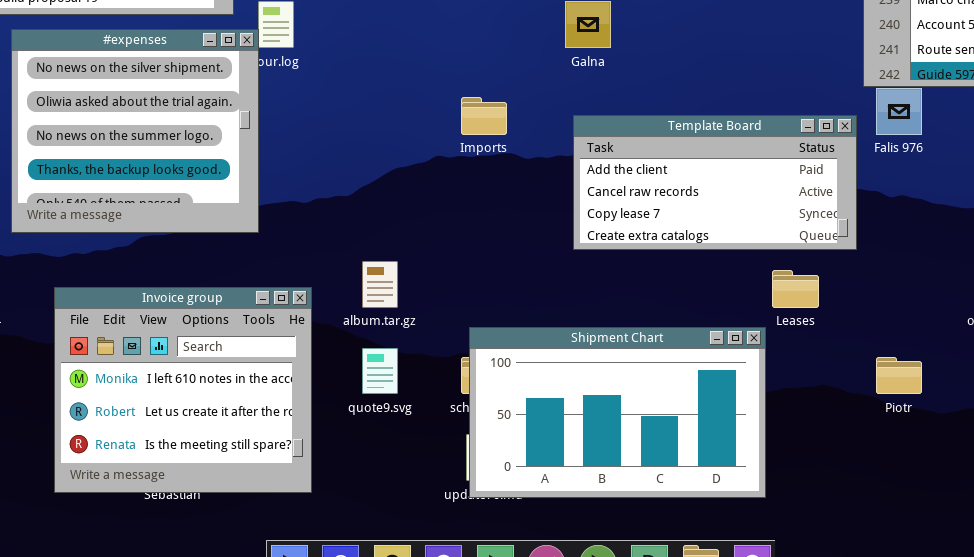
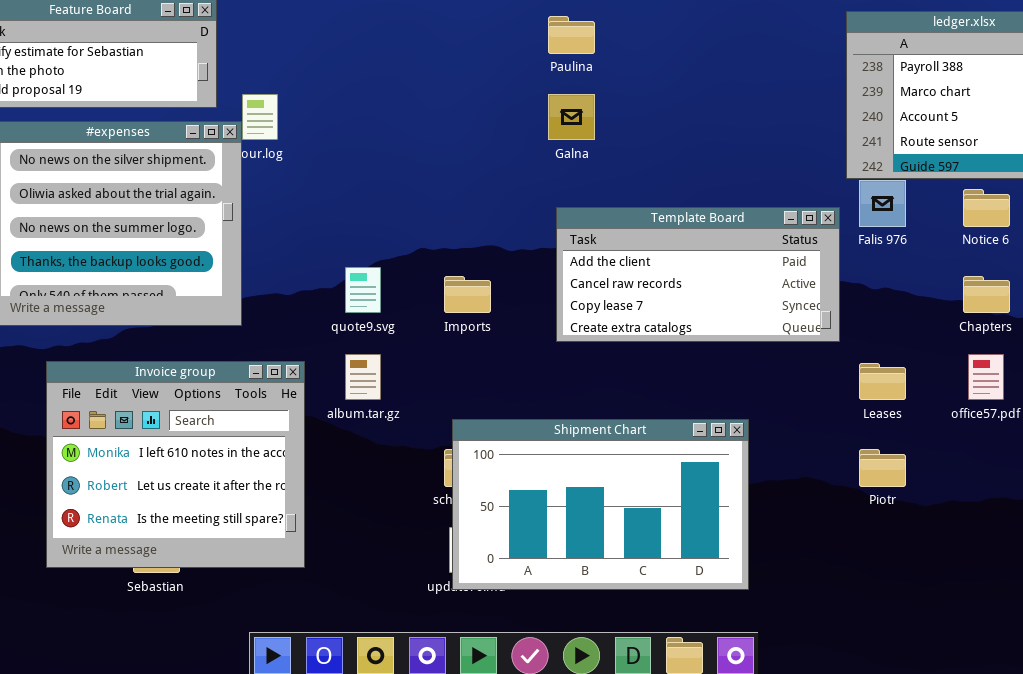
Imports: [461,97,507,135] -> [444,276,491,313], moved
Leases: [772,270,819,308] -> [859,363,906,400], moved
Invoice group: [54,287,312,493] -> [46,361,305,568], moved
quote9.svg: [362,348,398,394] -> [345,267,381,313], moved

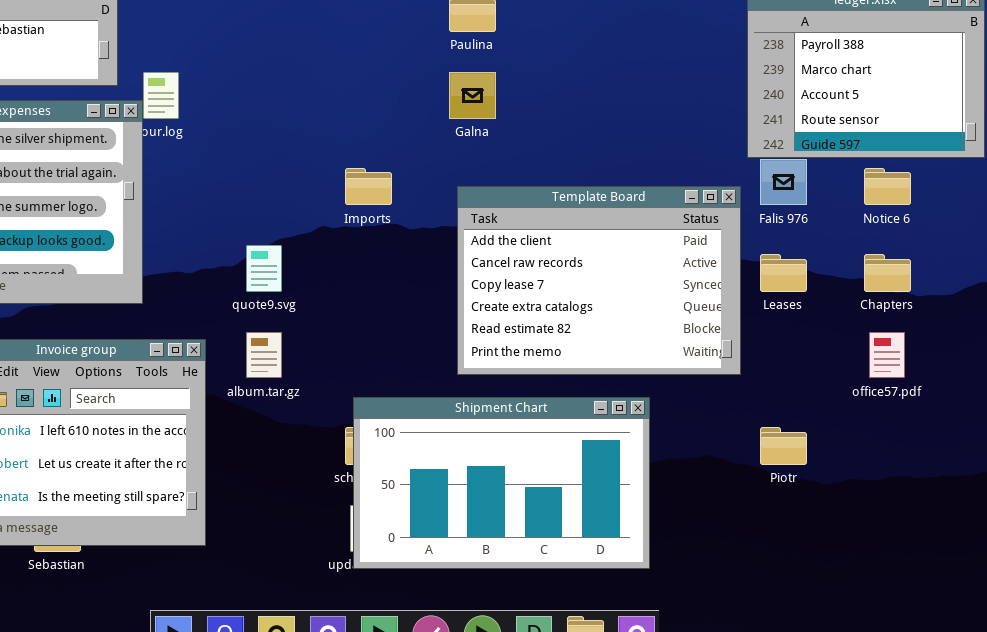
Template Board: [556,207,840,342] -> [457,186,741,375], resized
Imports: [444,276,491,313] -> [345,168,392,205], moved
Leases: [859,363,906,400] -> [760,254,807,292], moved

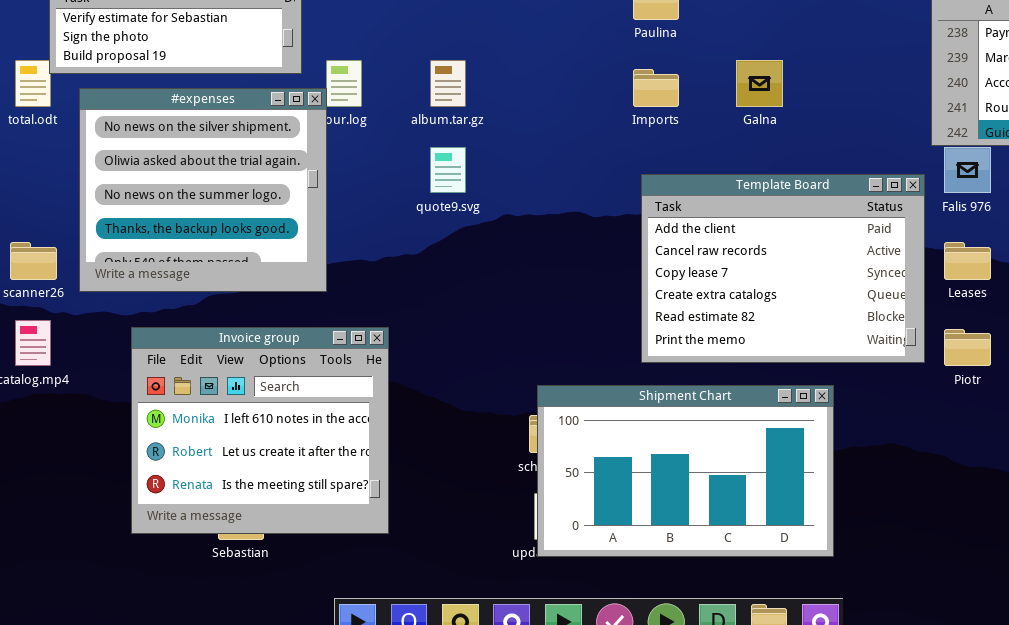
Galna: [449,72,496,119] -> [736,60,783,107], moved
Imports: [345,168,392,205] -> [633,69,679,107], moved
quote9.svg: [246,245,282,292] -> [430,147,466,193], moved
album.tar.gz: [246,332,282,378] -> [430,60,466,107], moved
Piotr: [760,427,807,465] -> [944,329,991,366], moved

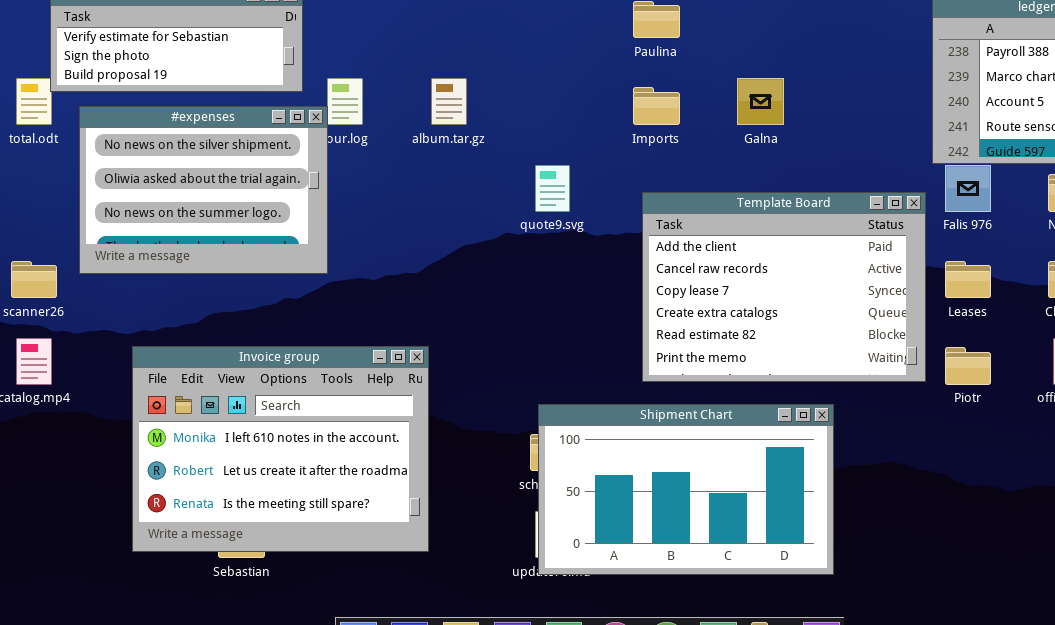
#expenses: [79,88,327,292] -> [79,106,328,274], resized
quote9.svg: [430,147,466,193] -> [535,165,570,212], moved
Invoice group: [131,327,389,534] -> [132,346,429,552], resized

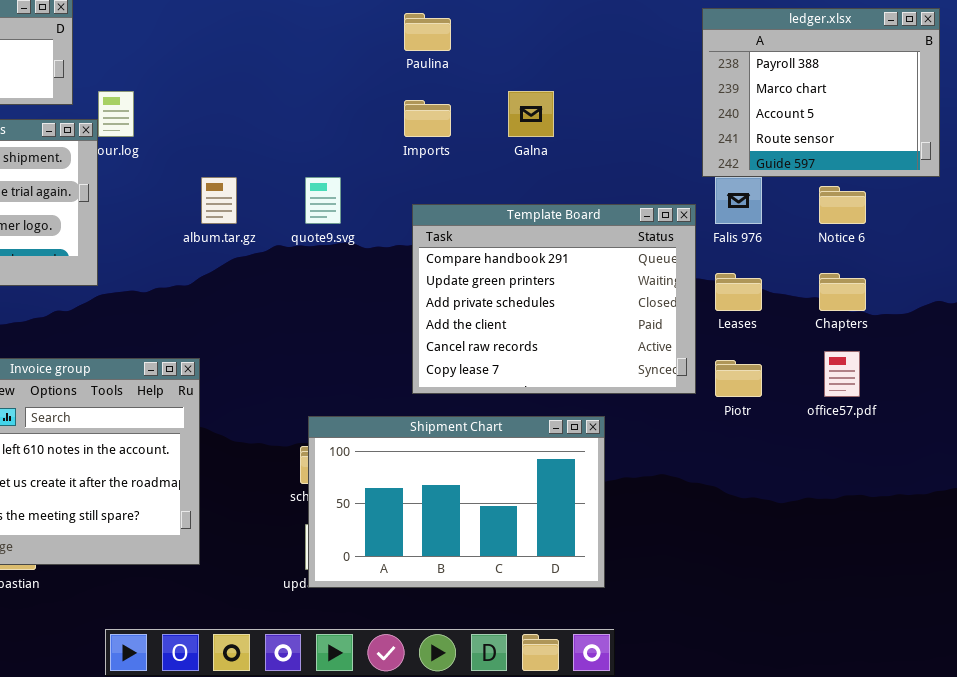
album.tar.gz: [431,78,467,125] -> [201,177,237,224], moved
Template Board: [642,192,926,382] -> [412,204,696,394], scrolled up 3 rows

